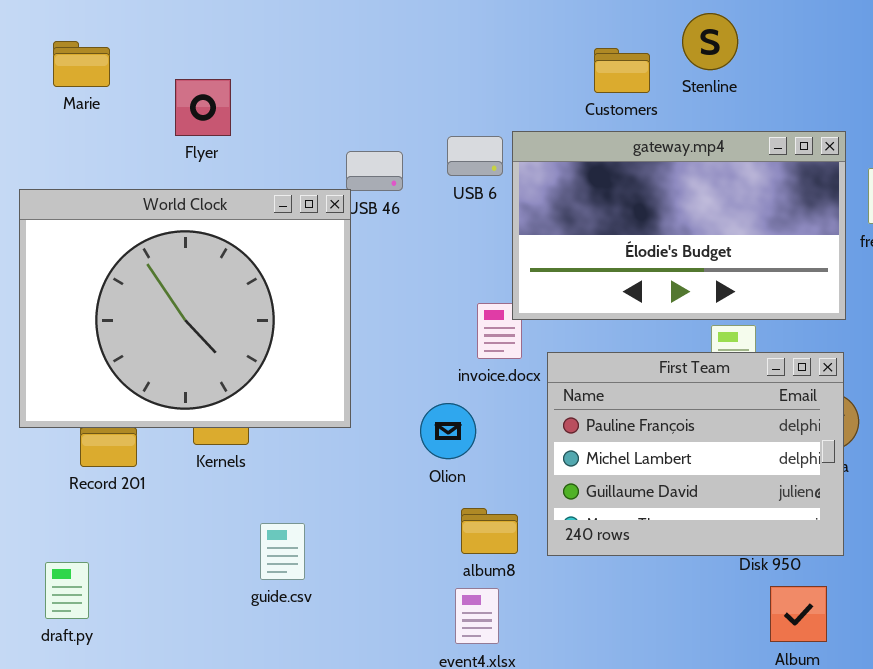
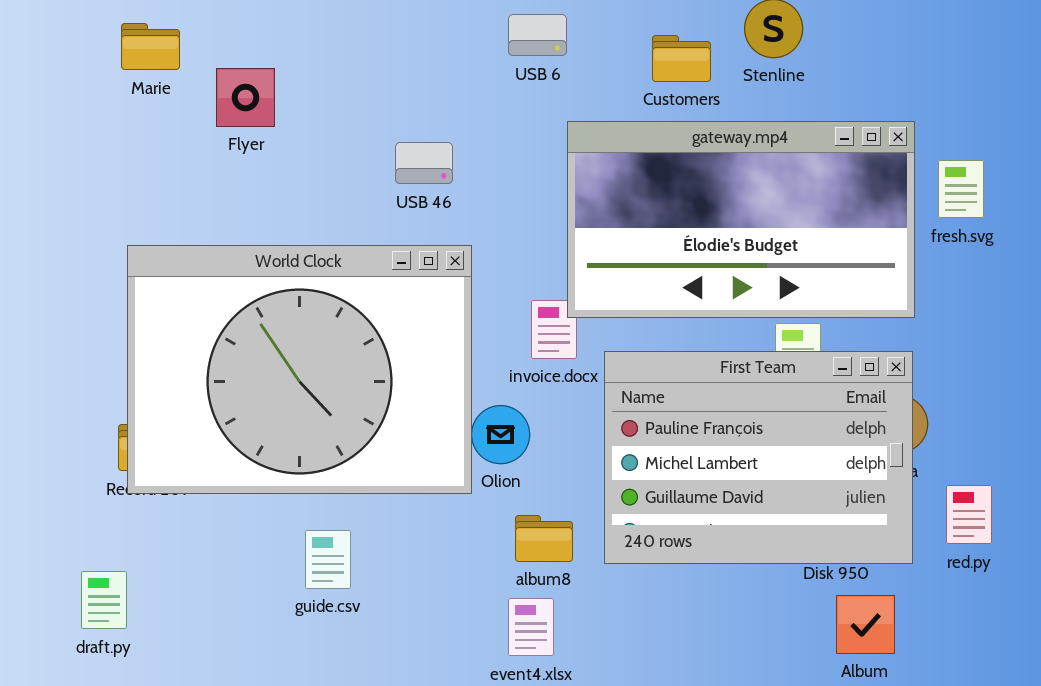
Marie: [53,41,110,87] -> [121,23,180,70], moved
USB 6: [447,136,503,176] -> [508,14,567,56], moved
World Clock: [19,189,351,428] -> [127,245,472,494], moved

